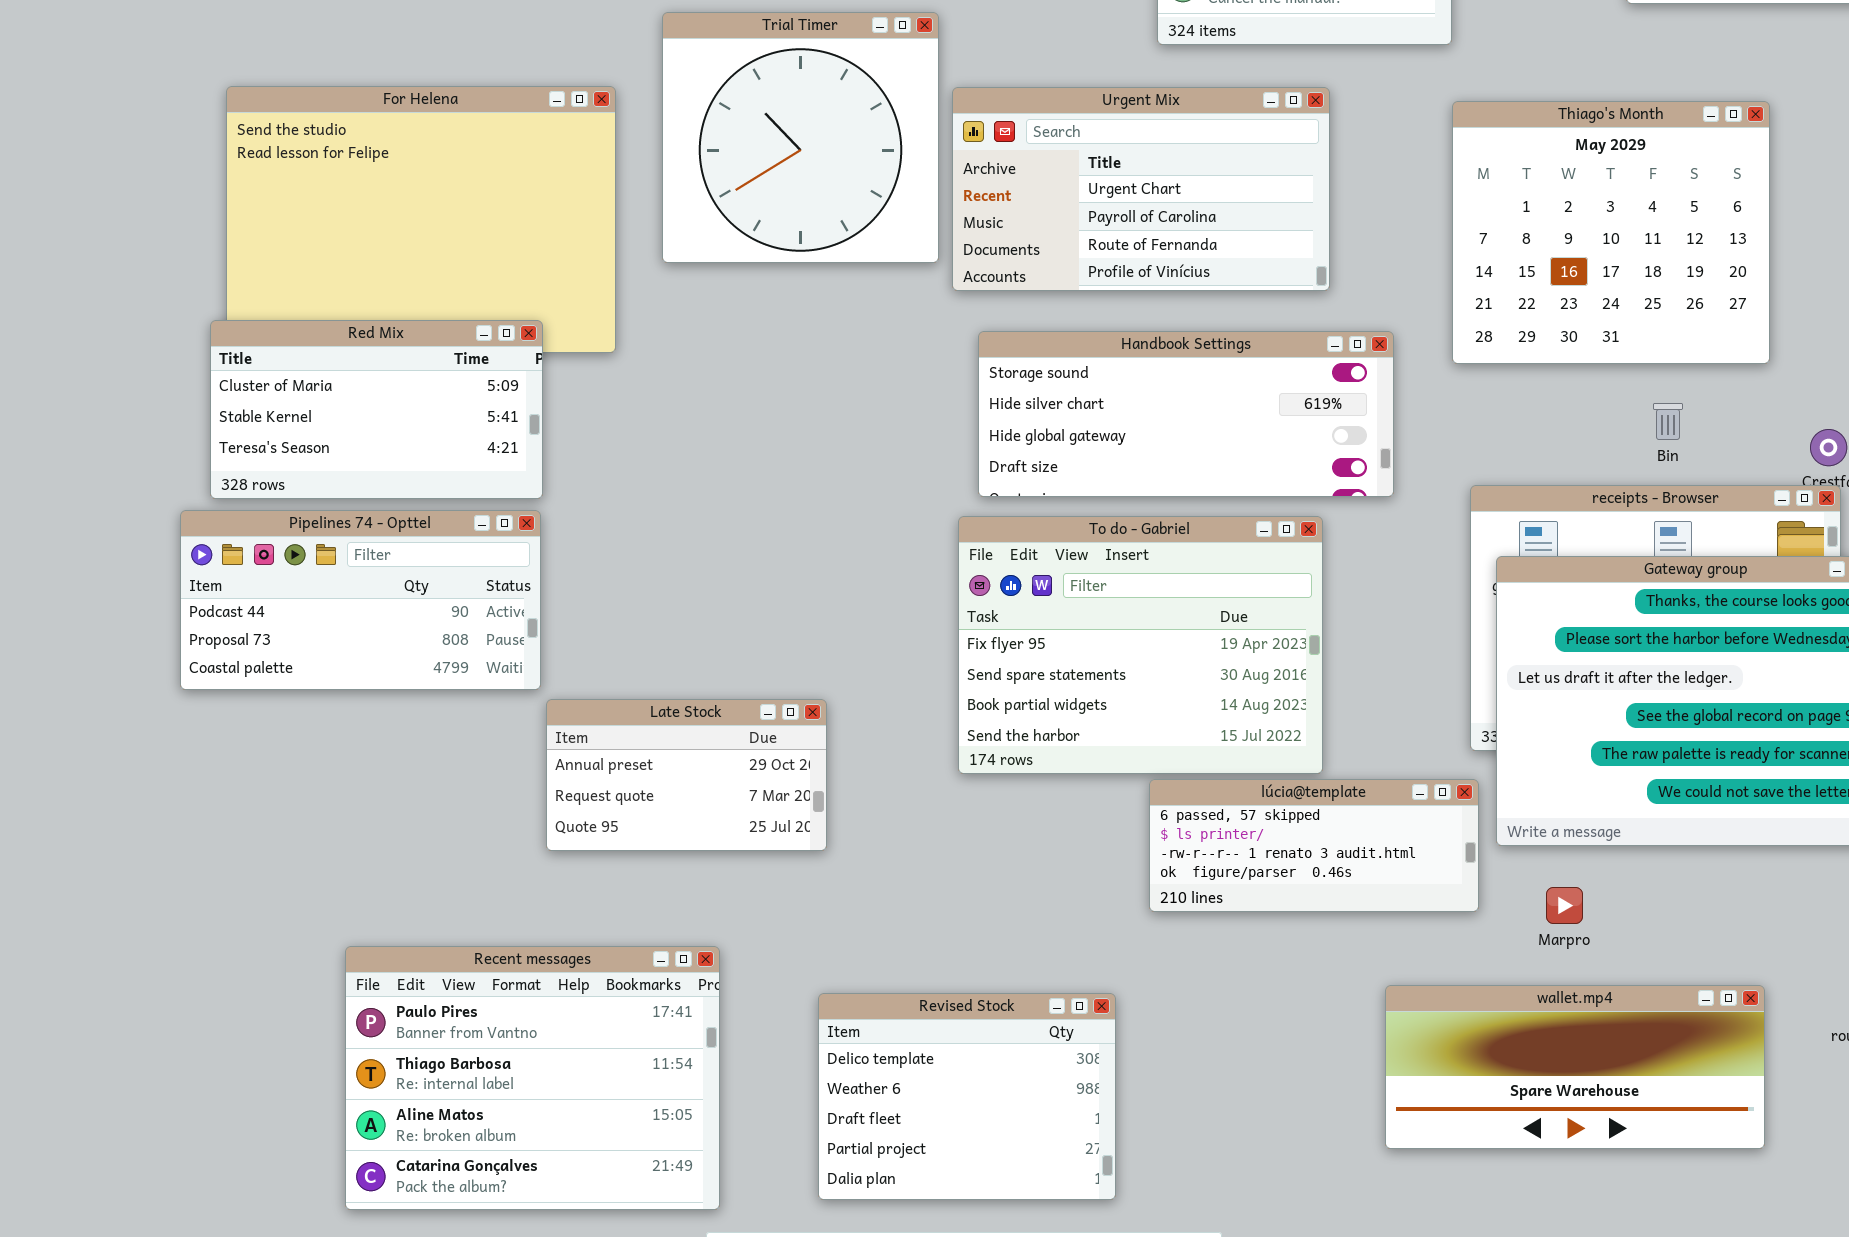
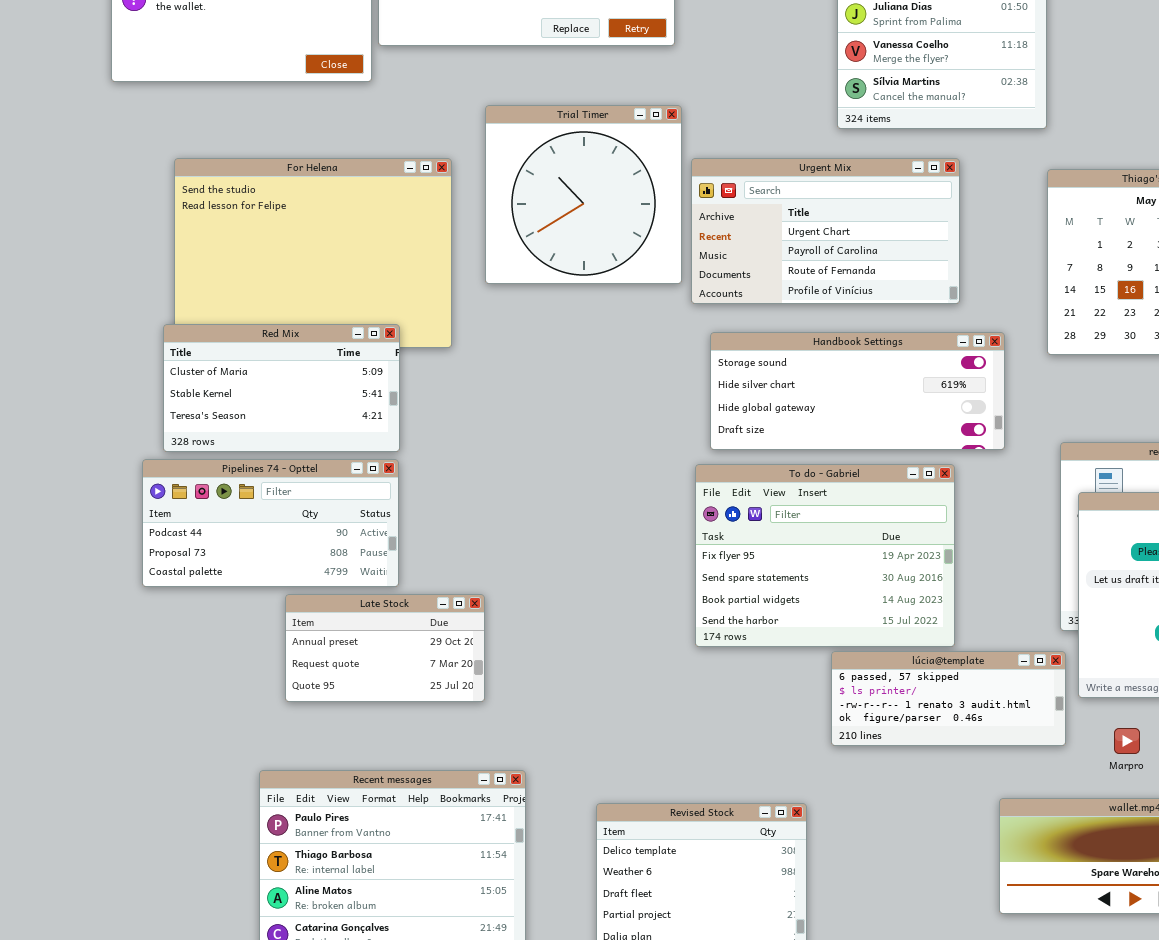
Late Stock: [546,699,827,851] -> [285,594,485,702], moved

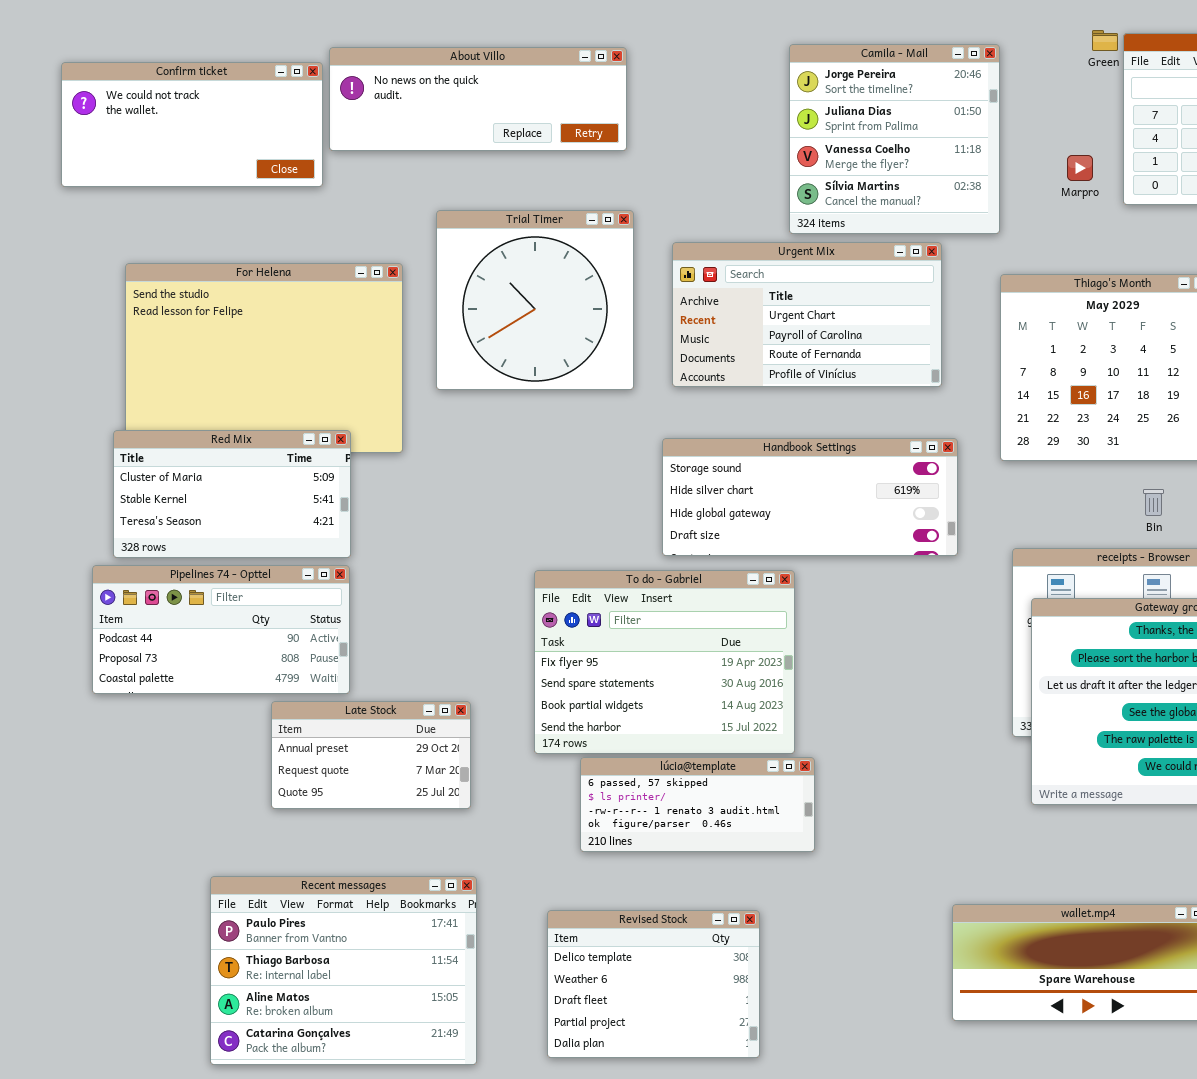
Urgent Mix: [691,158,960,304] -> [672,242,942,387], moved
To do - Gabriel: [695,464,955,647] -> [534,570,795,754], moved
Late Stock: [285,594,485,702] -> [271,701,471,809], moved
lúcia@template: [831,651,1066,746] -> [580,757,815,852], moved
Marpro: [1114,728,1140,754] -> [1067,155,1093,181], moved

